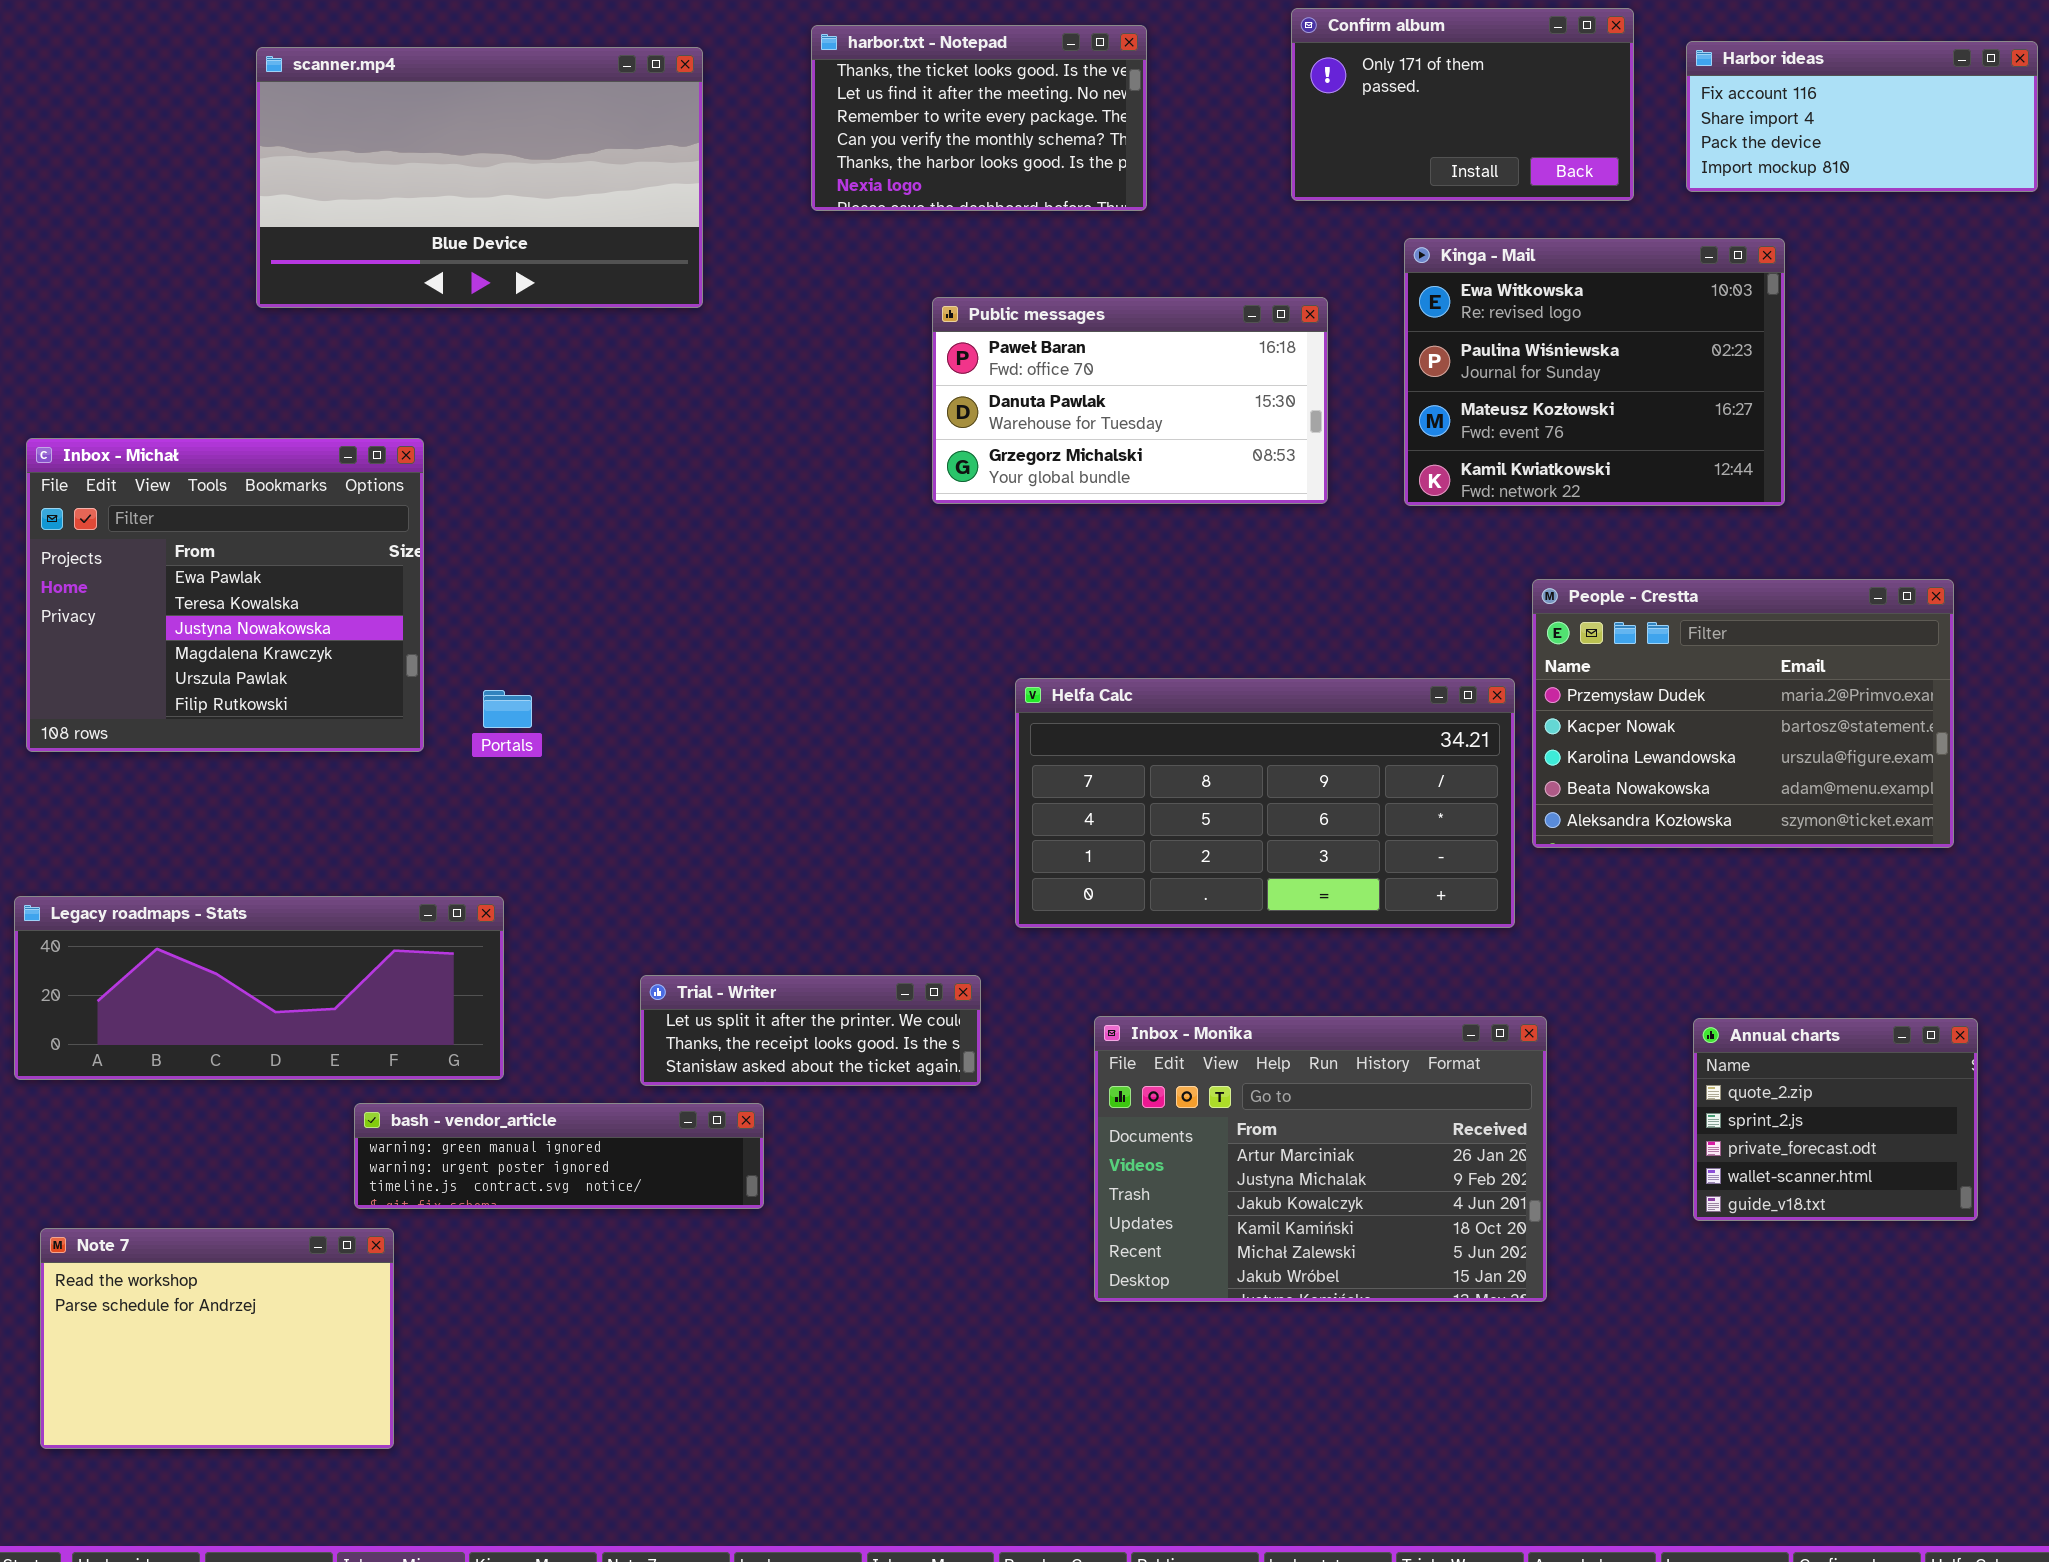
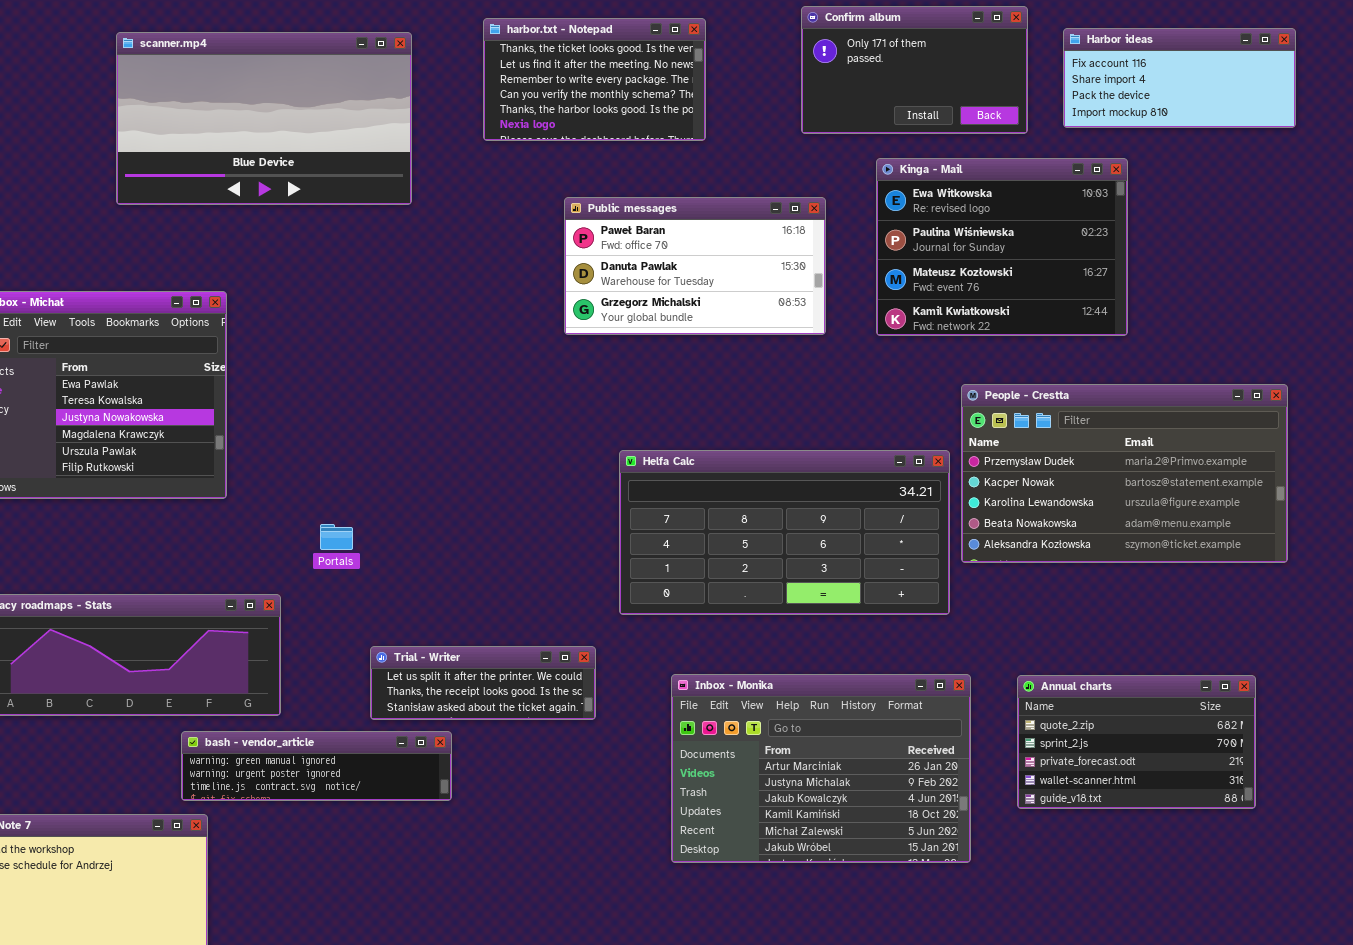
People - Crestta: [1532,579,1954,848] -> [961,384,1288,563], resized
Portals: [483,690,532,728] -> [320,524,353,550], moved
Annual charts: [1693,1018,1978,1221] -> [1017,675,1256,809], resized

